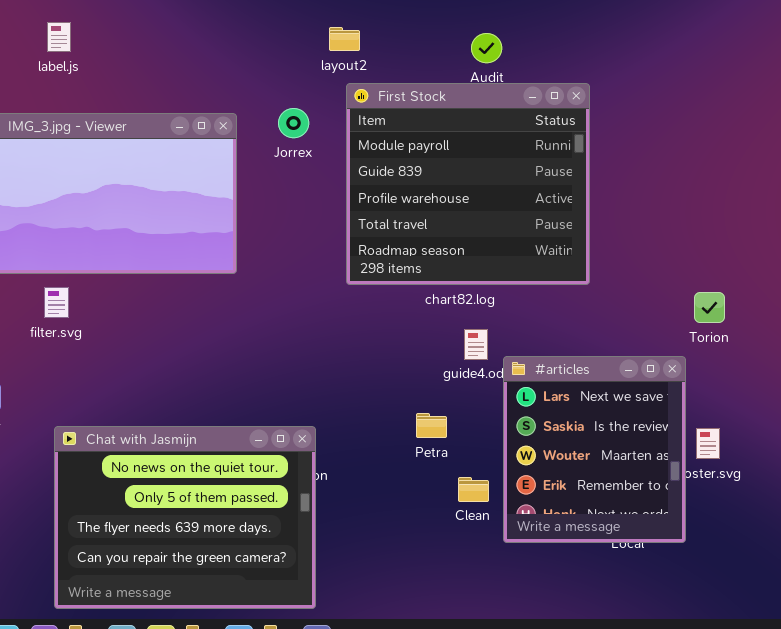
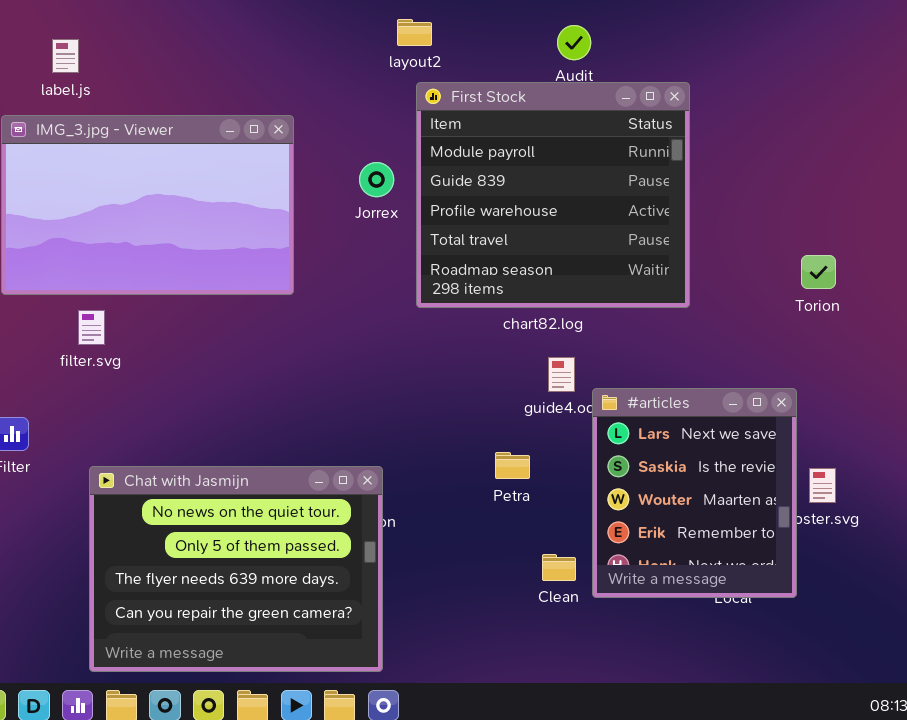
label.js: [47,22,71,52] -> [52,39,79,73], moved
Jorrex: [278,108,309,138] -> [359,162,394,197], moved
Torion: [694,292,725,323] -> [801,255,836,289], moved
Clean: [458,477,489,502] -> [542,554,576,581], moved

